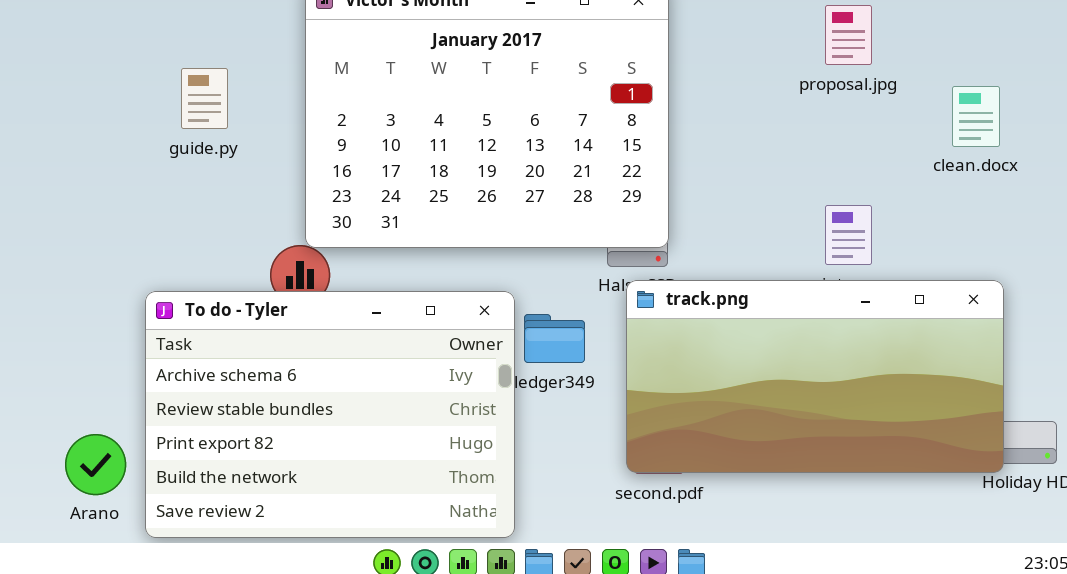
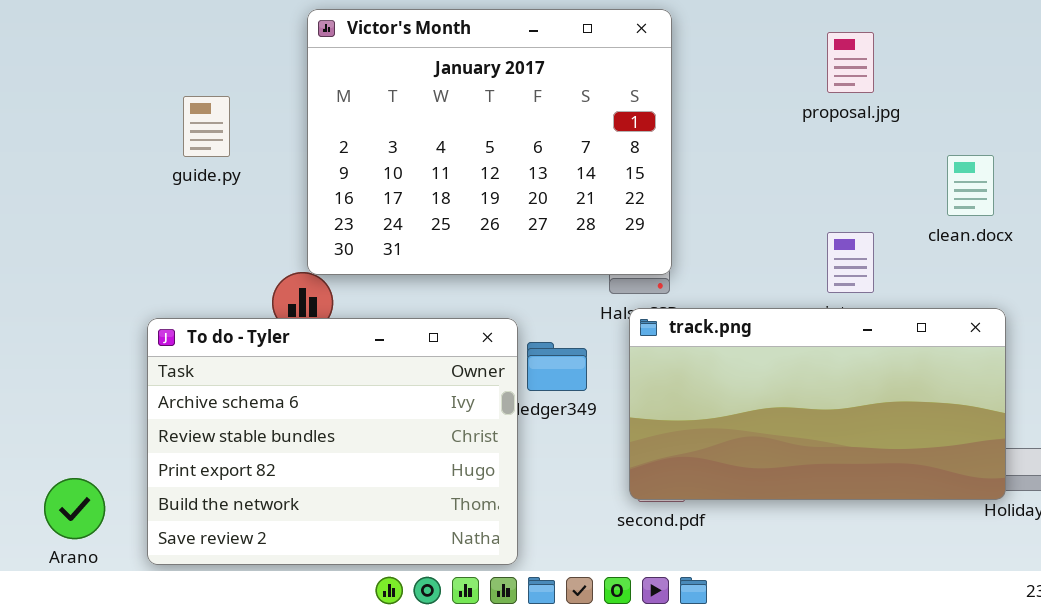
clean.docx: [952,86,1000,147] -> [947,155,994,216], moved
Arano: [65,434,126,495] -> [44,478,105,539], moved

